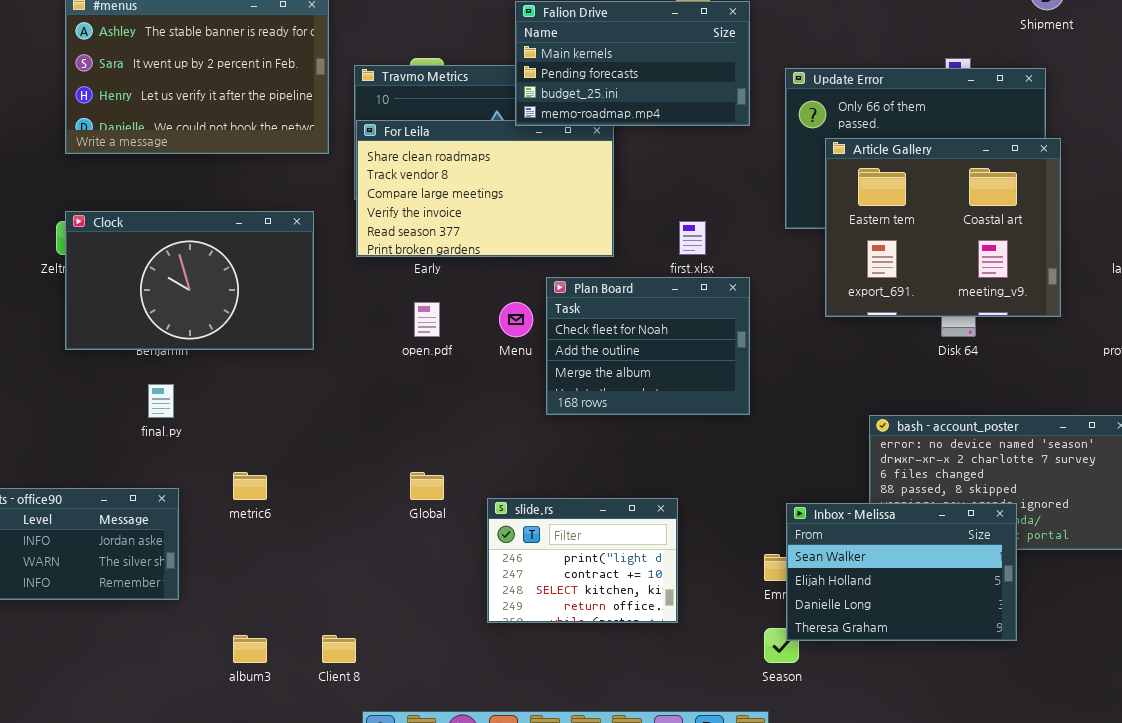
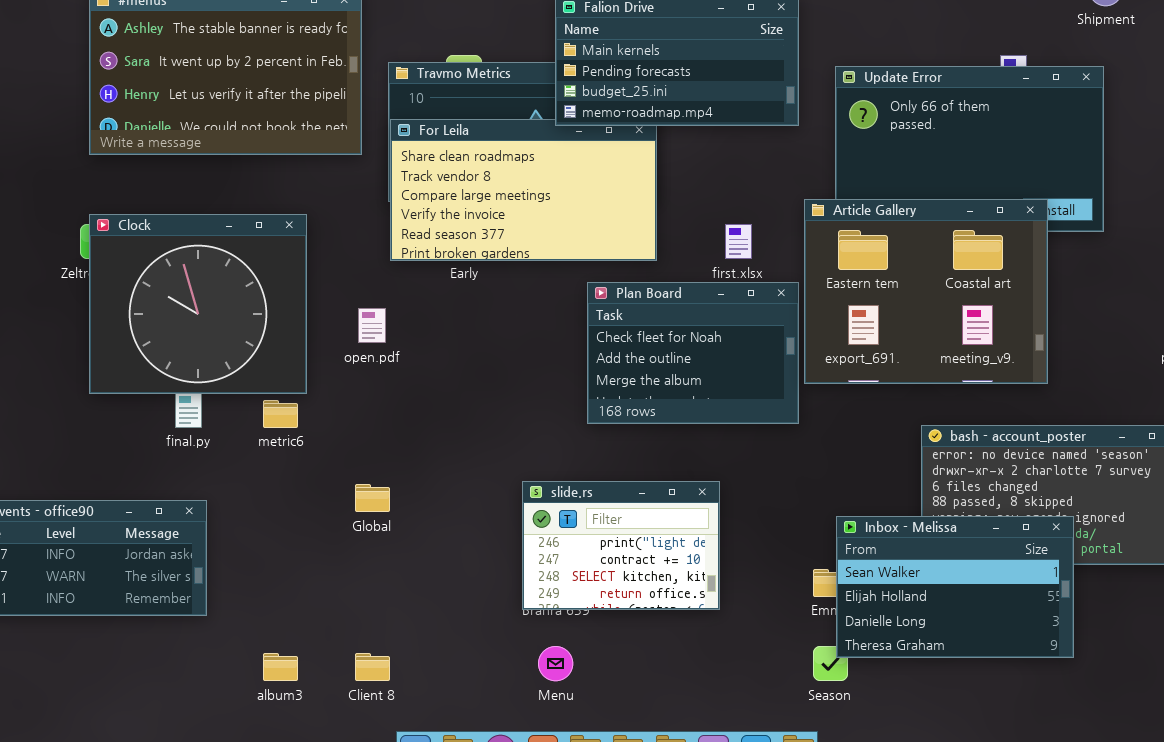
Article Gallery: [825,138,1061,317] -> [804,199,1048,384], moved
Clock: [65,211,314,350] -> [89,214,307,394], resized
open.pdf: [414,302,440,337] -> [358,308,386,343], moved
Menu: [499,302,533,337] -> [538,646,573,681], moved
metric6: [233,472,267,500] -> [263,400,298,428], moved
Global: [410,472,444,500] -> [355,484,390,512], moved
slide.rs: [487,498,678,623] -> [522,481,720,610], moved

